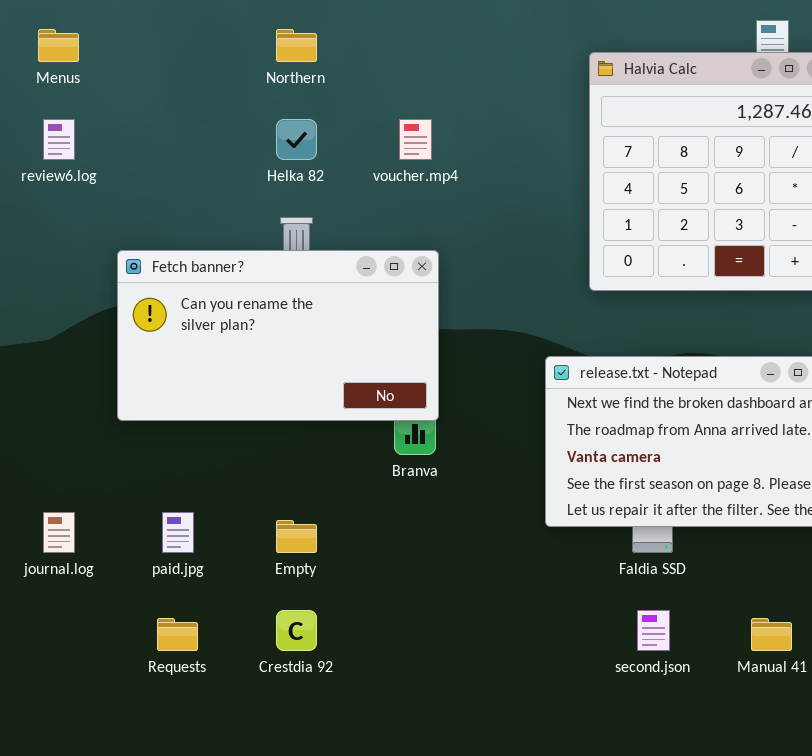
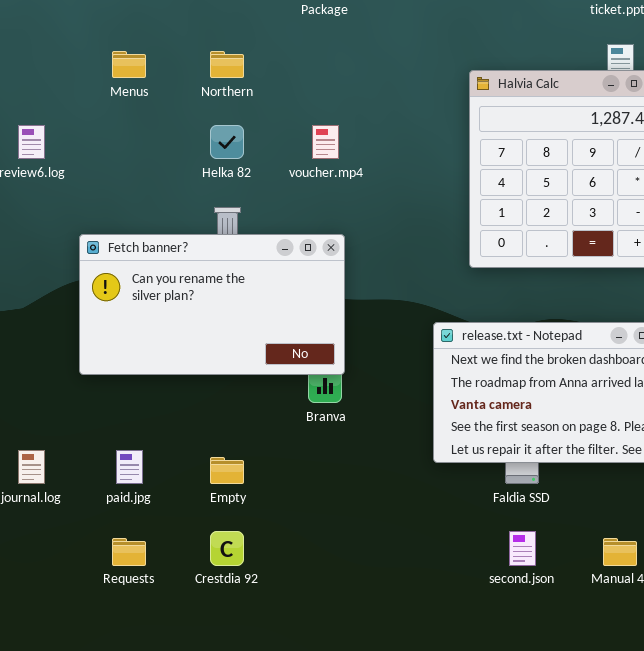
Menus: [38,29,79,62] -> [112,51,146,78], moved

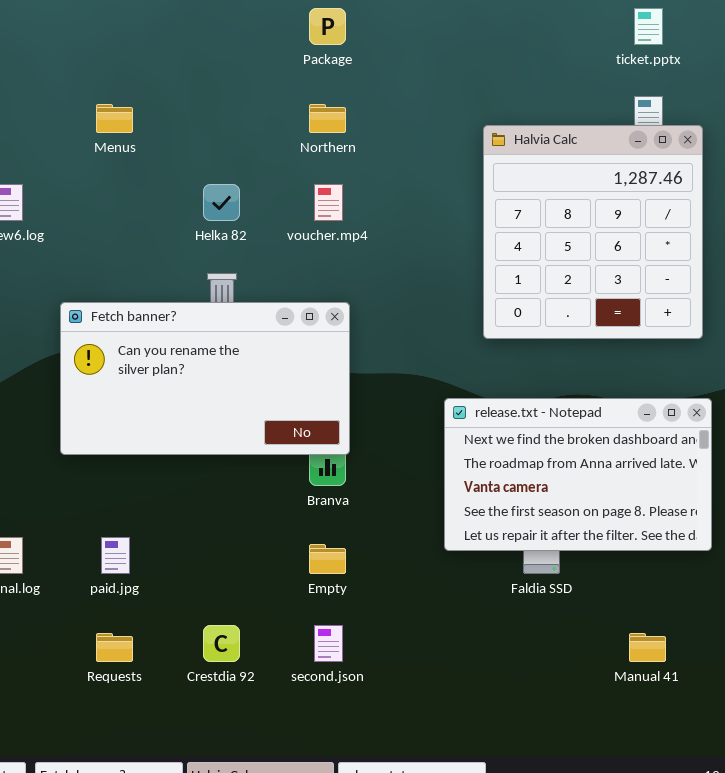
Northern: [210,51,244,78] -> [309,104,346,133], moved
Empty: [210,457,244,484] -> [309,544,346,574], moved
second.json: [509,531,536,566] -> [314,625,343,662], moved

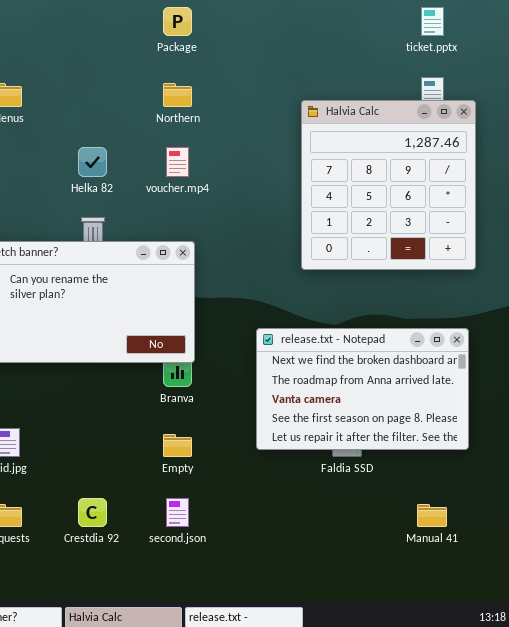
release.txt - Notepad: [444,398,712,551] -> [256,328,469,450], moved

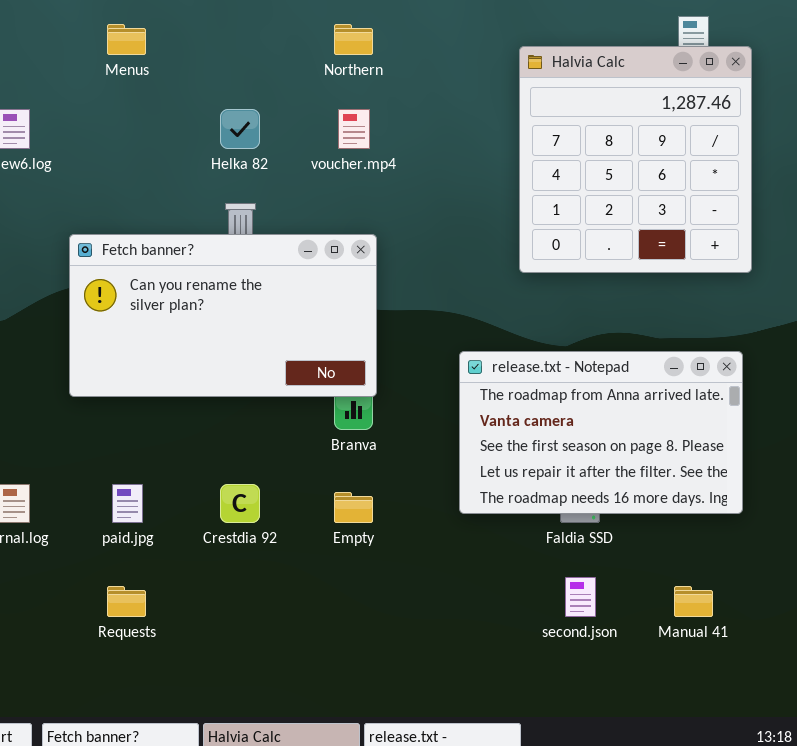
release.txt - Notepad: [256,328,469,450] -> [459,351,743,514], scrolled down 1 row
Crestdia 92: [78,498,107,527] -> [220,484,260,523], moved
second.json: [166,498,189,527] -> [565,577,596,617], moved

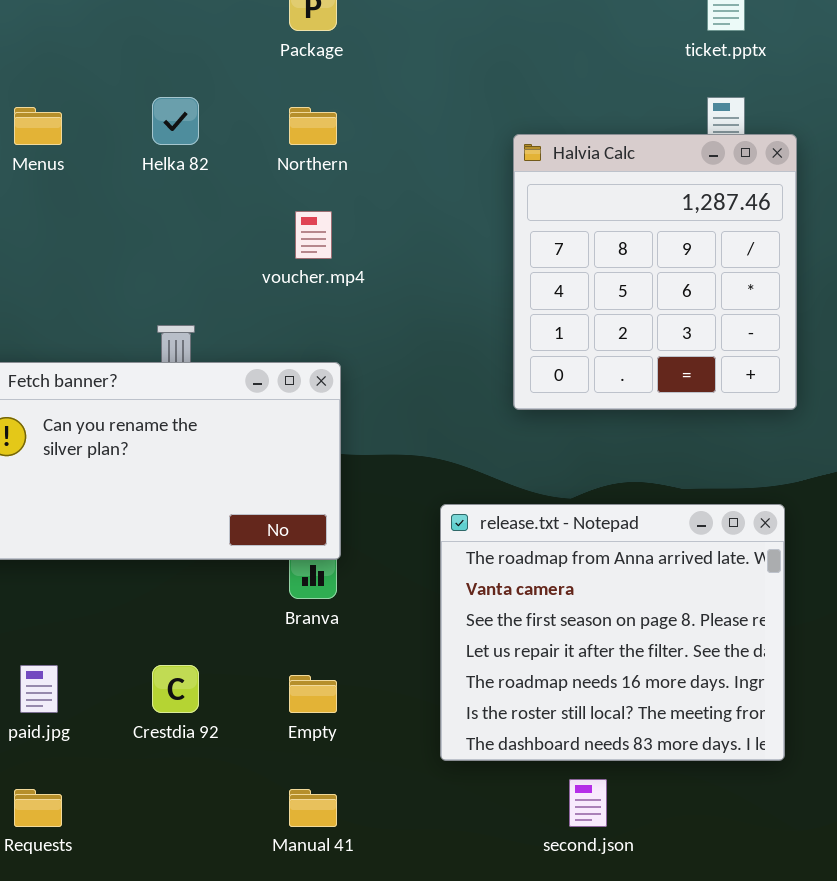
Helka 82: [220,109,260,149] -> [152,97,199,145], moved
release.txt - Notepad: [459,351,743,514] -> [440,504,785,761], resized
Manual 41: [674,586,713,617] -> [289,789,337,827], moved

